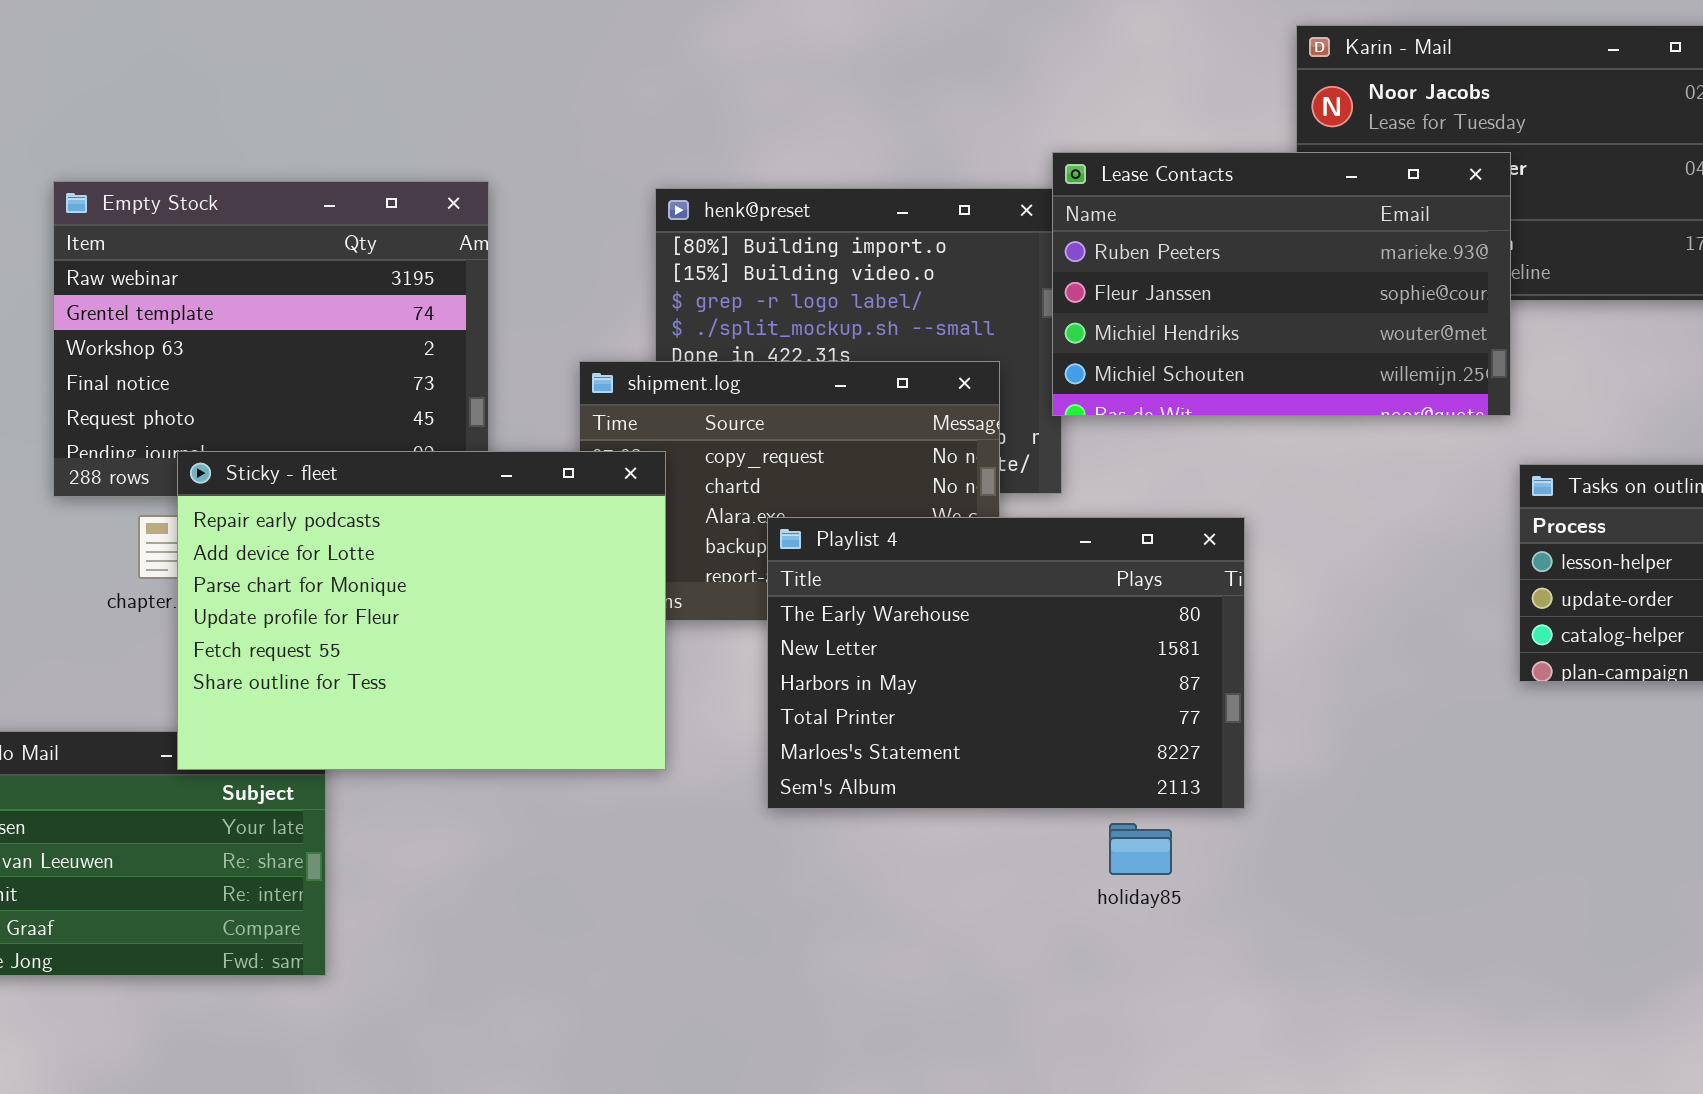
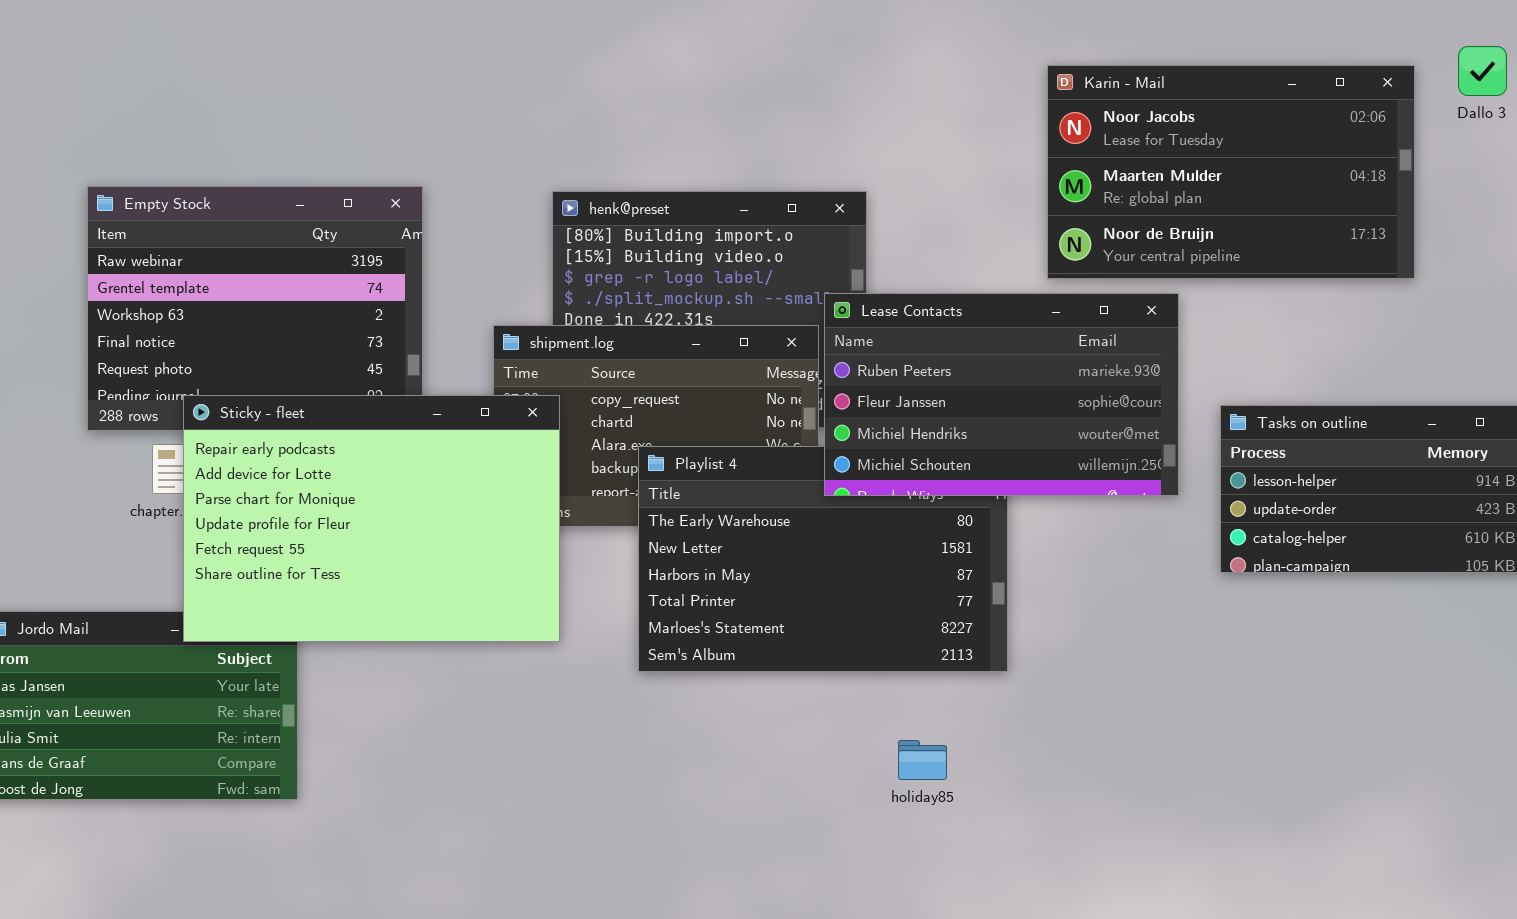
Lease Contacts: [1052,152,1511,416] -> [824,293,1179,496], moved
holiday85: [1109,823,1172,875] -> [898,740,947,780], moved

